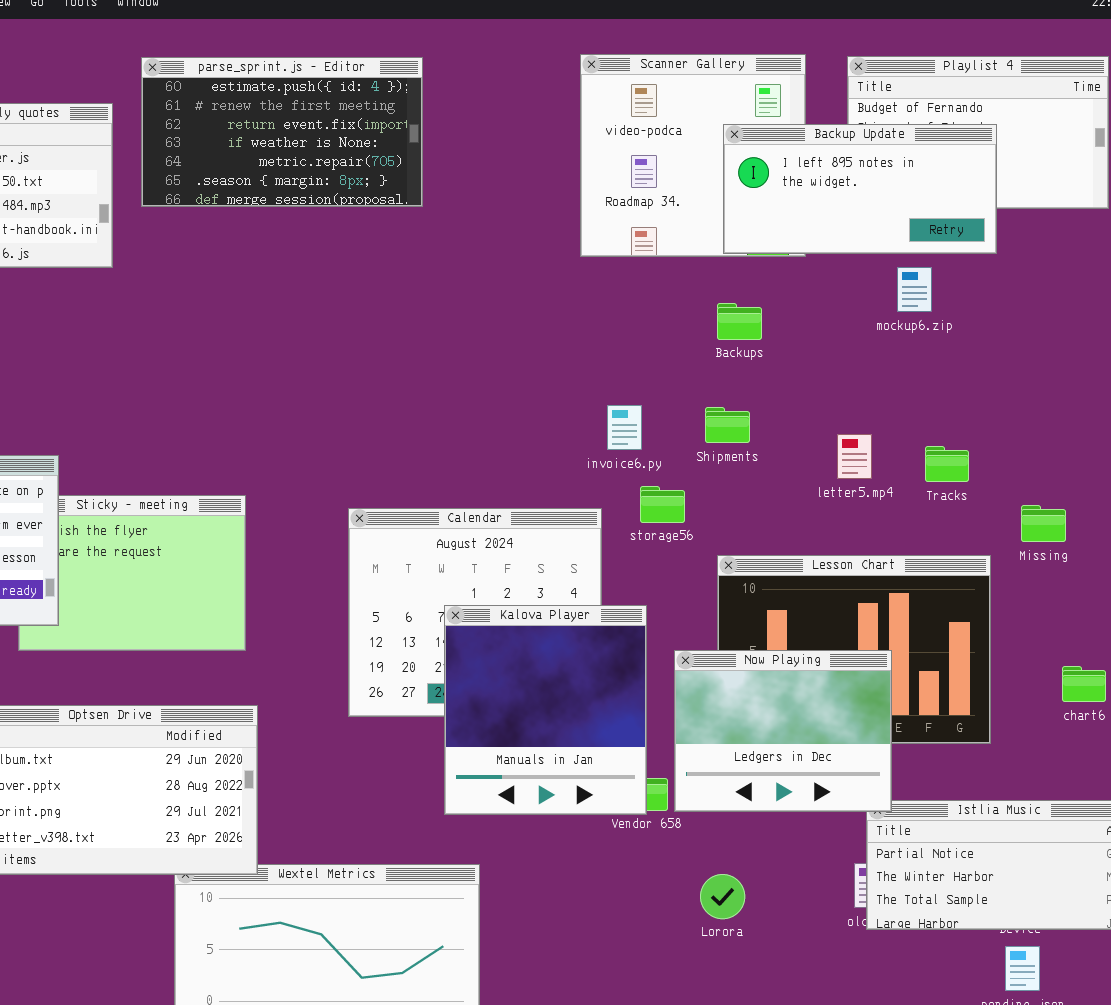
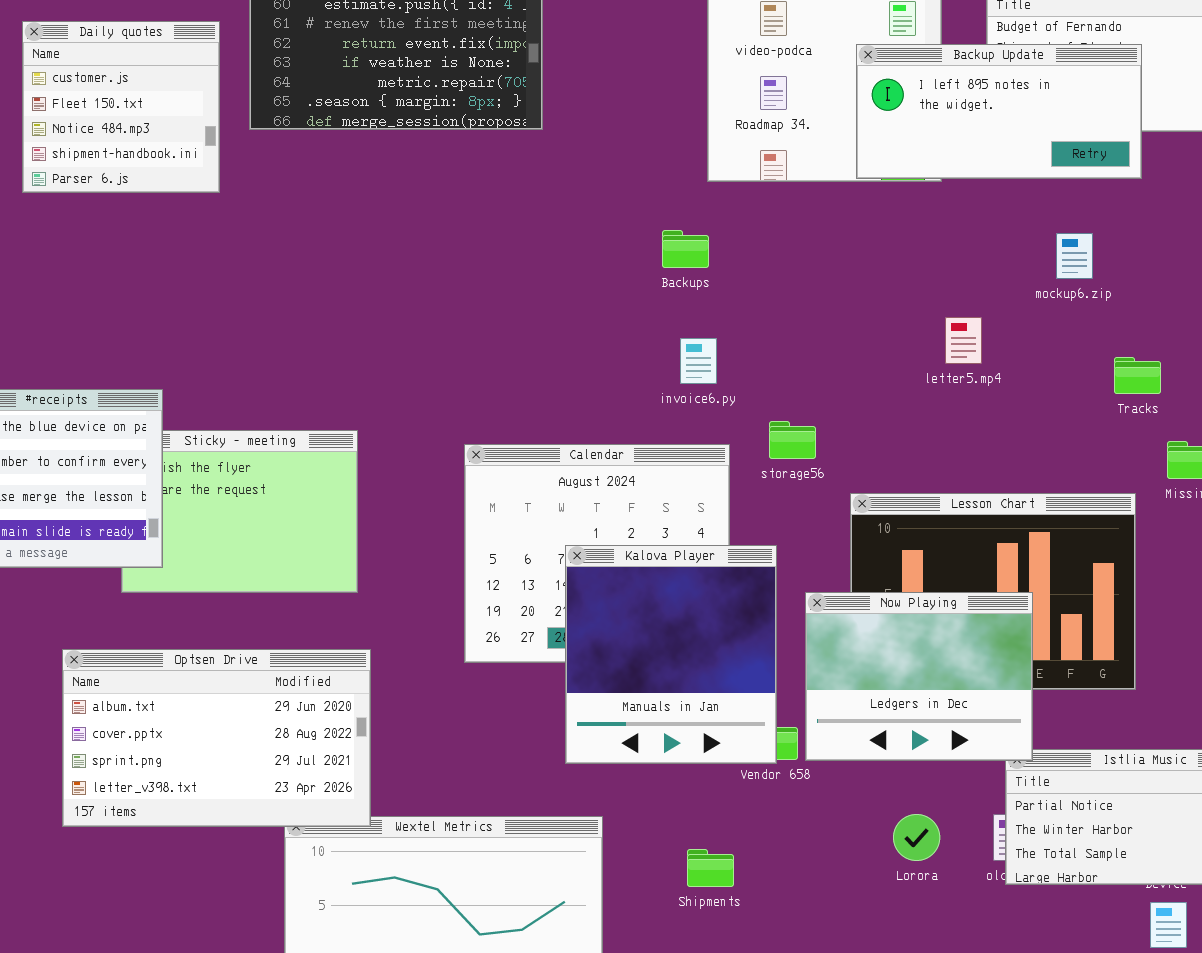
mockup6.zip: [897,267,932,312] -> [1056,233,1093,279], moved
Backups: [717,303,762,340] -> [662,230,709,268], moved
invoice6.py: [607,405,642,450] -> [680,338,717,384], moved
Shipments: [705,407,750,443] -> [687,849,734,887], moved
letter5.mp4: [837,434,872,479] -> [945,317,982,364], moved
Tracks: [925,446,969,482] -> [1114,357,1161,394], moved
Lorora: [700,874,745,919] -> [893,814,940,861], moved

